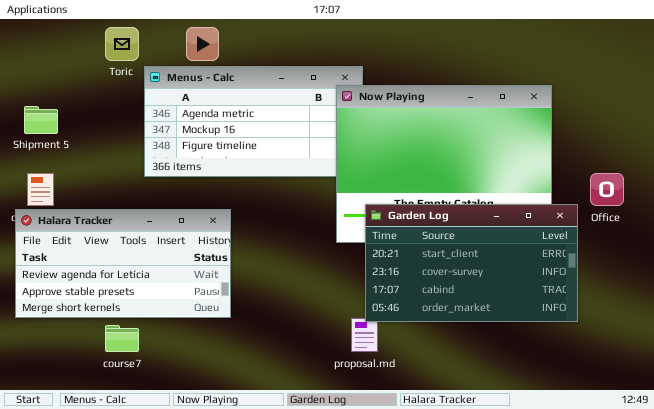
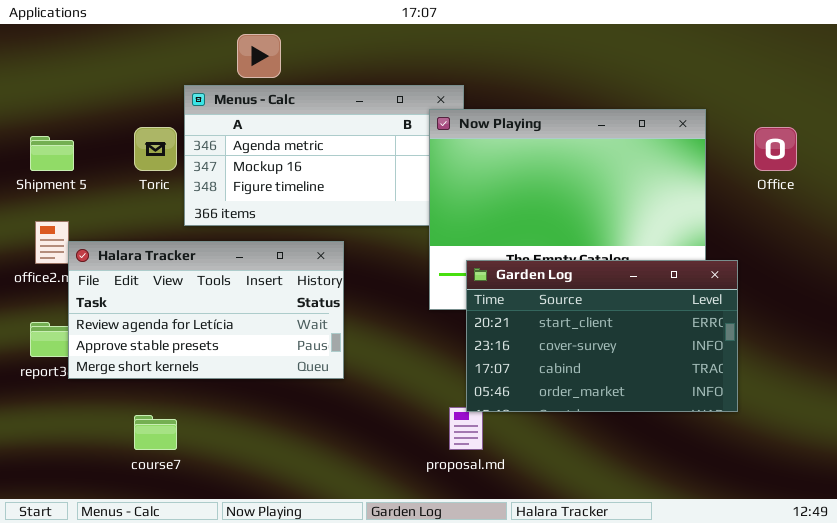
Toric: [105,27,139,61] -> [134,127,177,171], moved
Office: [590,173,624,206] -> [754,127,797,171], moved
Halara Tracker: [15,209,231,318] -> [68,241,344,379], moved

